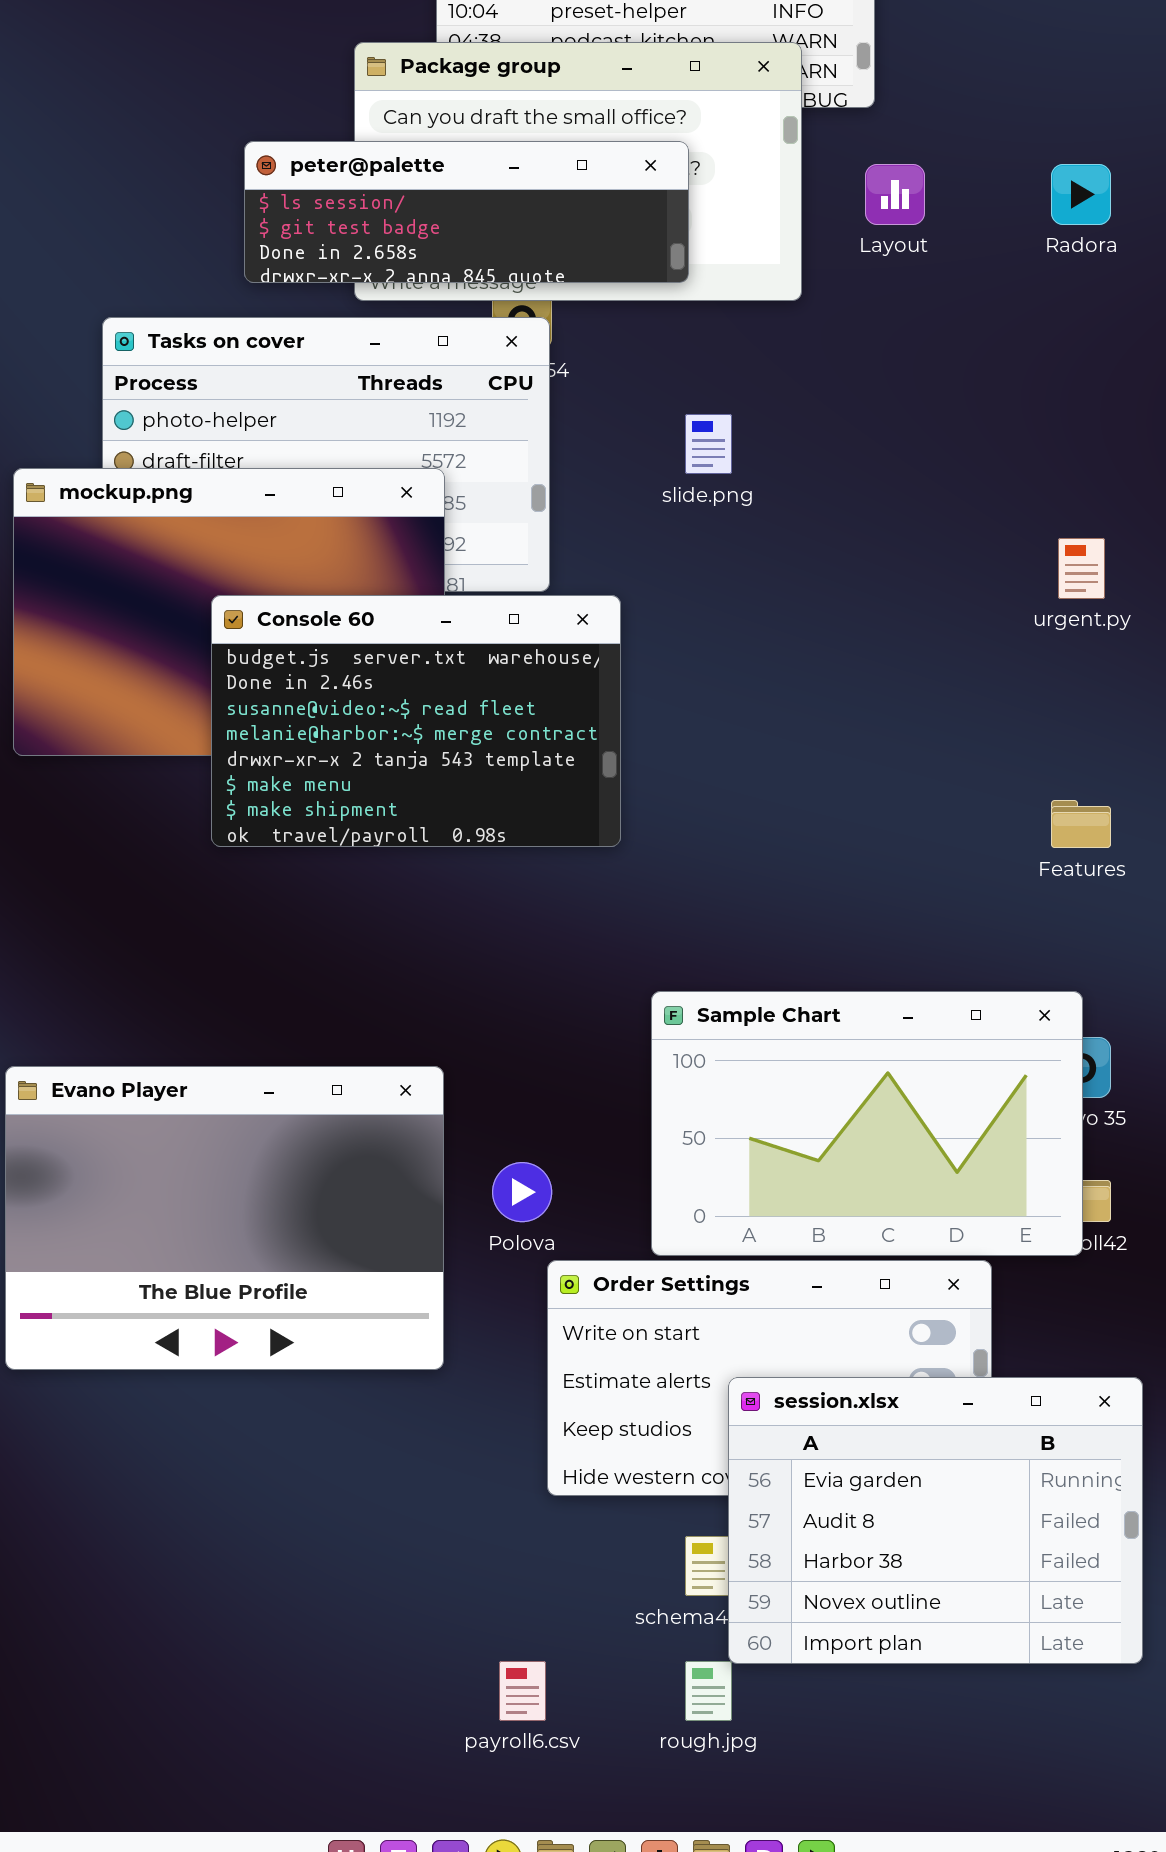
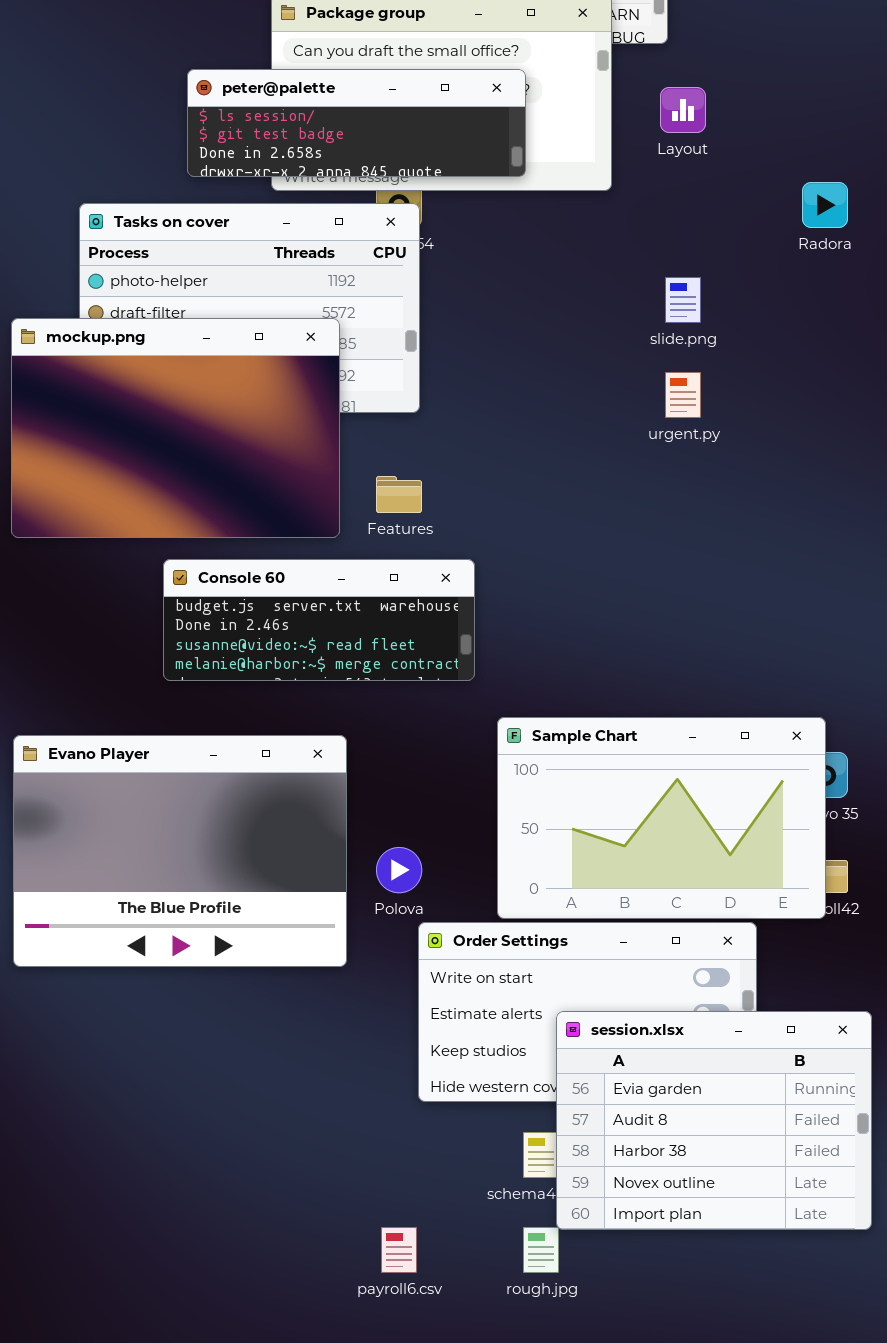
Radora: [1051,164,1111,225] -> [802,182,848,228], moved
slide.png: [685,414,732,474] -> [665,277,701,323], moved
urgent.py: [1058,538,1105,599] -> [665,372,701,418], moved
Console 60: [211,595,621,847] -> [163,559,475,681], moved, resized
Features: [1051,800,1111,848] -> [376,476,422,513], moved
Evano Player: [5,1066,444,1370] -> [13,735,347,967], moved

